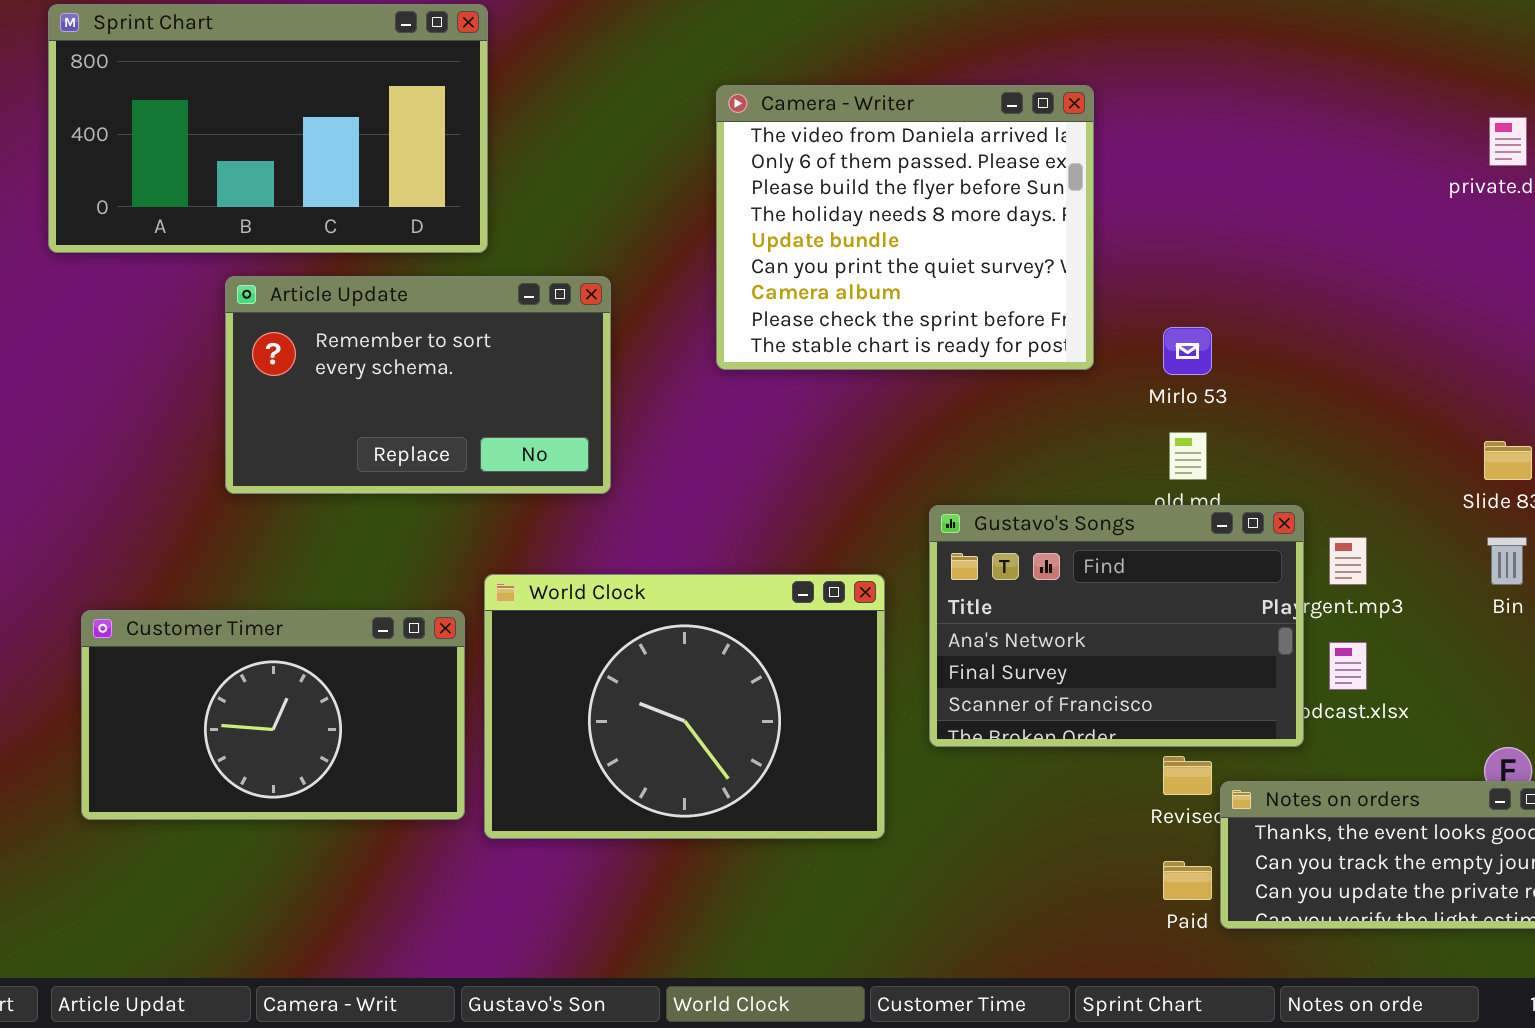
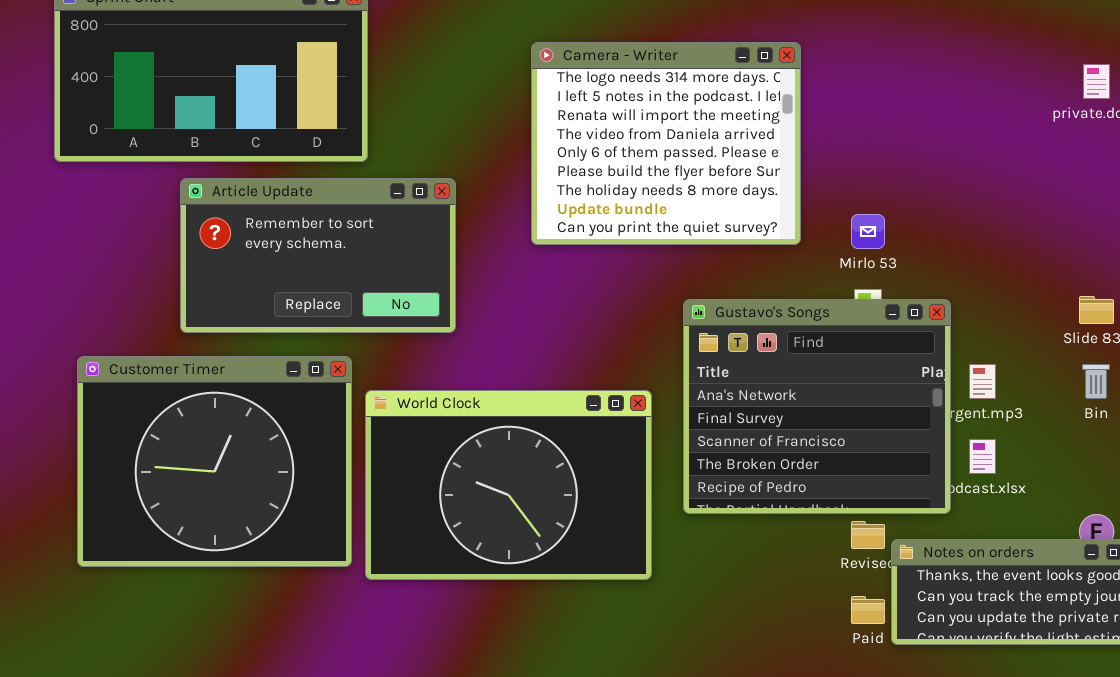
Camera - Writer: [716,85,1094,370] -> [531,42,801,245], scrolled up 3 rows
Gustavo's Songs: [929,505,1304,747] -> [683,299,951,514], resized
Customer Timer: [81,610,465,820] -> [77,356,352,567], resized

